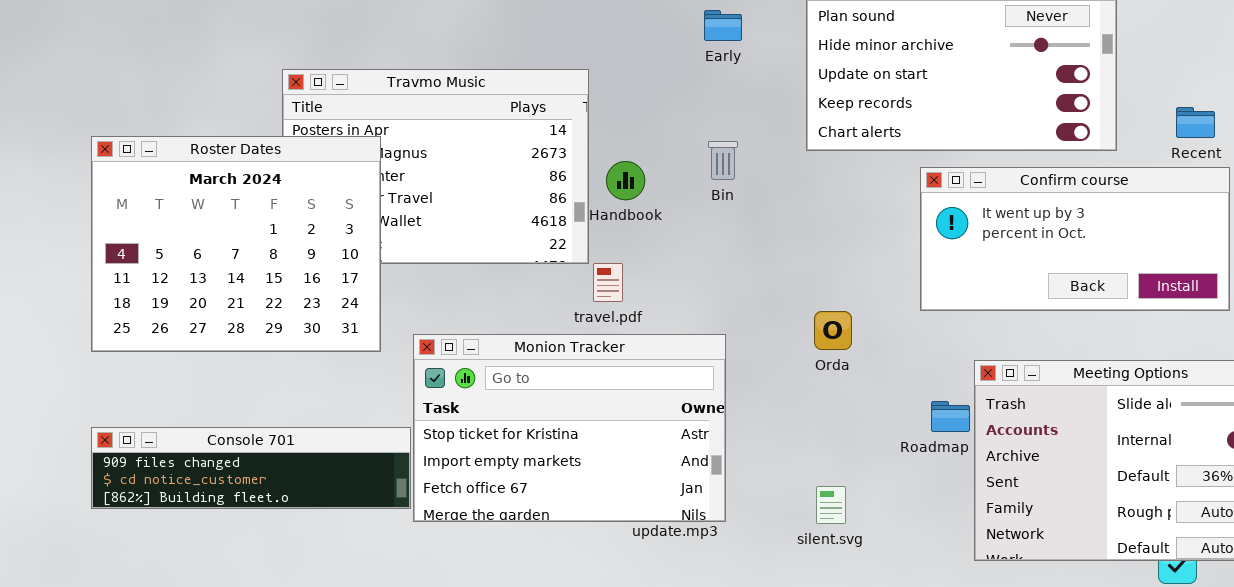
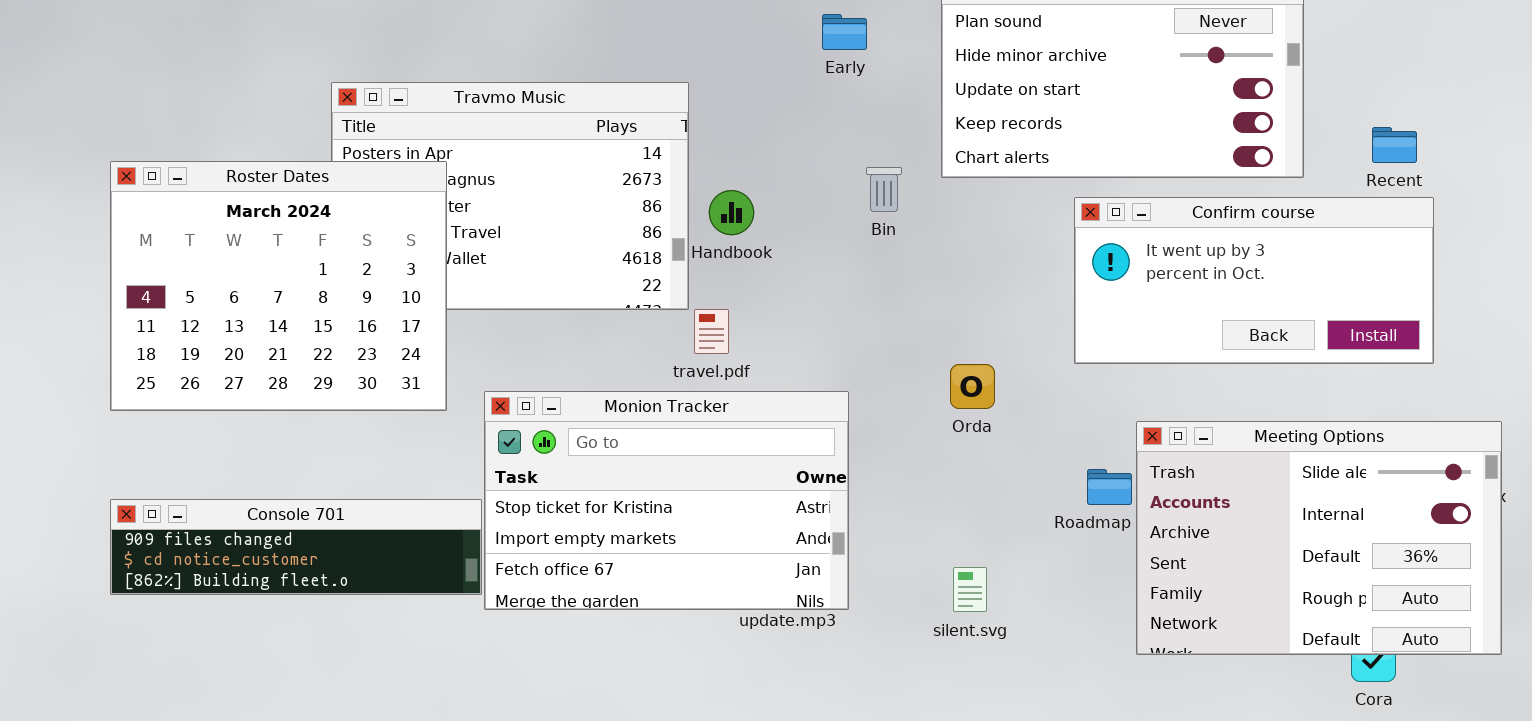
Bin: [708,141,738,180] -> [866,167,902,212], moved

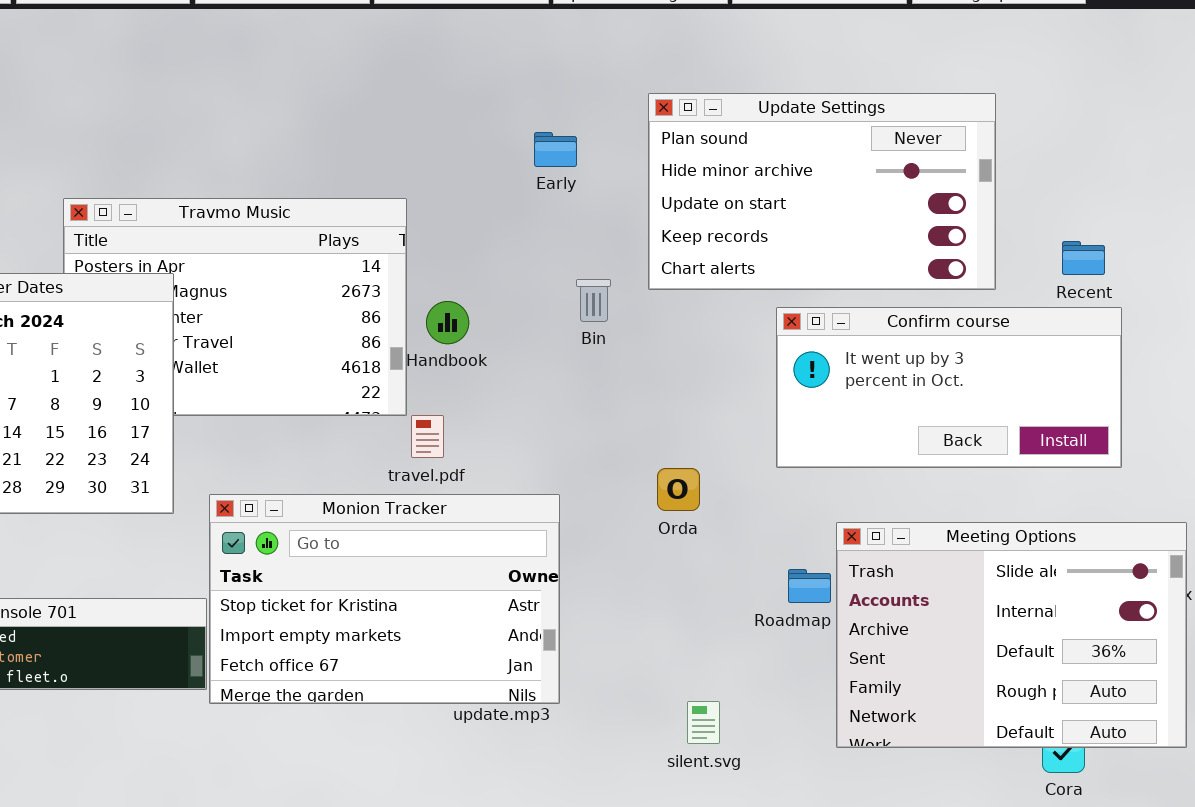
silent.svg: [953,567,987,612] -> [687,701,720,744], moved

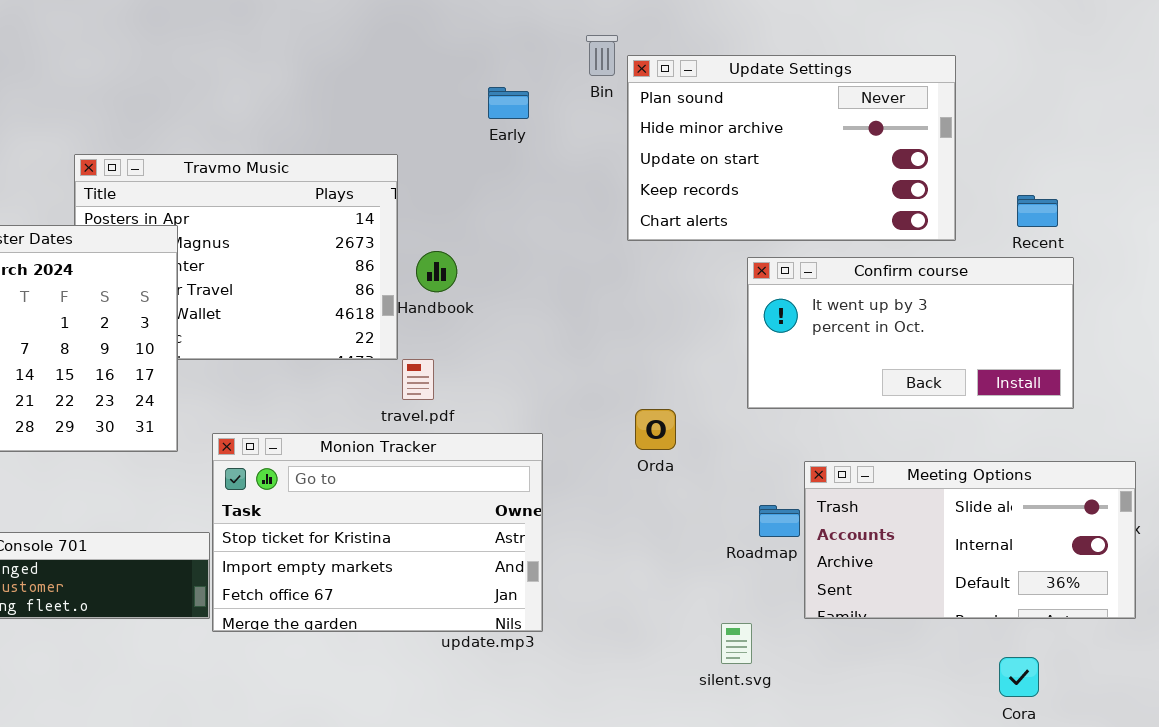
Early: [534,132,577,167] -> [488,87,529,119], moved
Bin: [576,279,611,322] -> [586,35,618,76], moved
Meeting Options: [836,522,1187,748] -> [804,461,1136,619], resized
silent.svg: [687,701,720,744] -> [721,623,752,664], moved

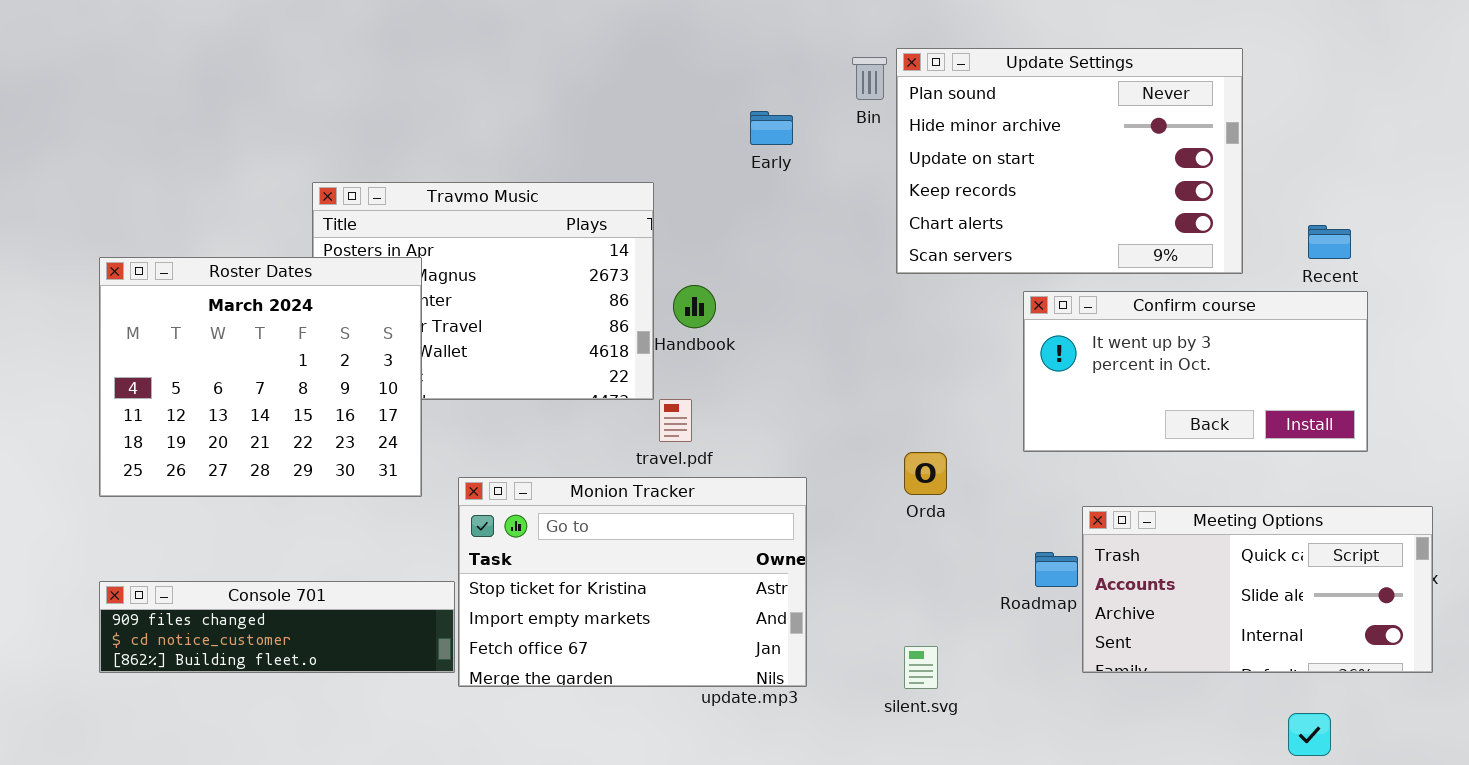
Update Settings: [627,55,956,241] -> [896,48,1243,274], resized
Meeting Options: [804,461,1136,619] -> [1082,506,1433,673], scrolled up 1 row
silent.svg: [721,623,752,664] -> [904,646,938,689], moved

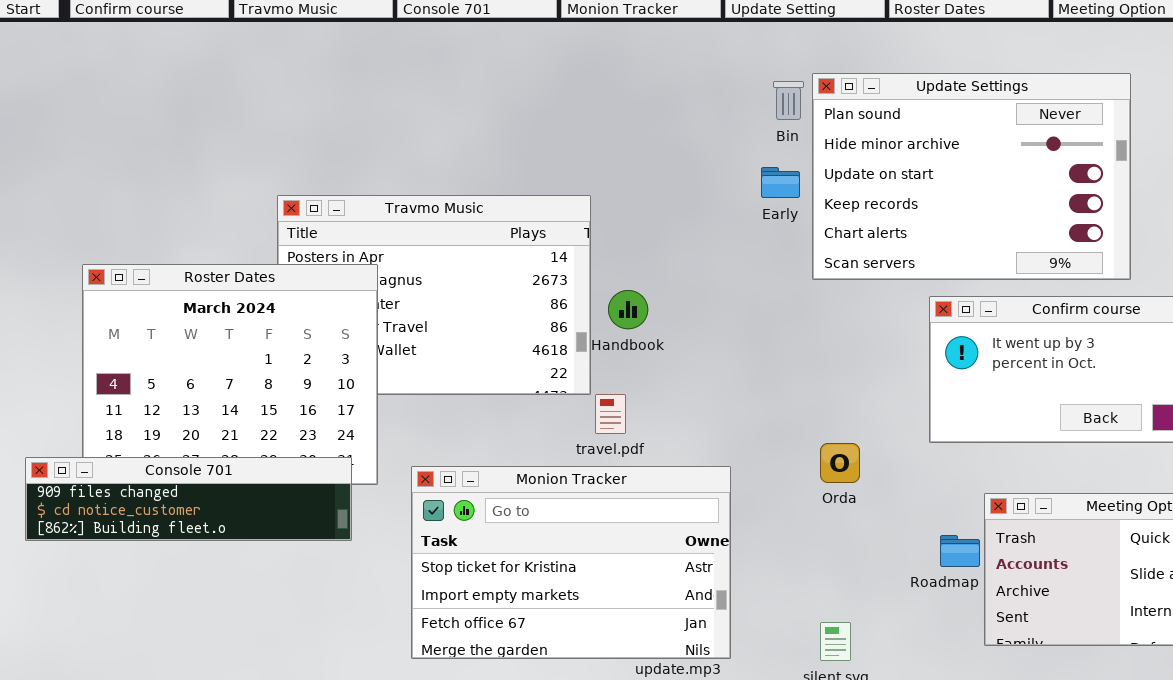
Early: [750,111,793,145] -> [761,167,800,198], moved
Console 701: [99,581,455,673] -> [25,457,352,541], moved

